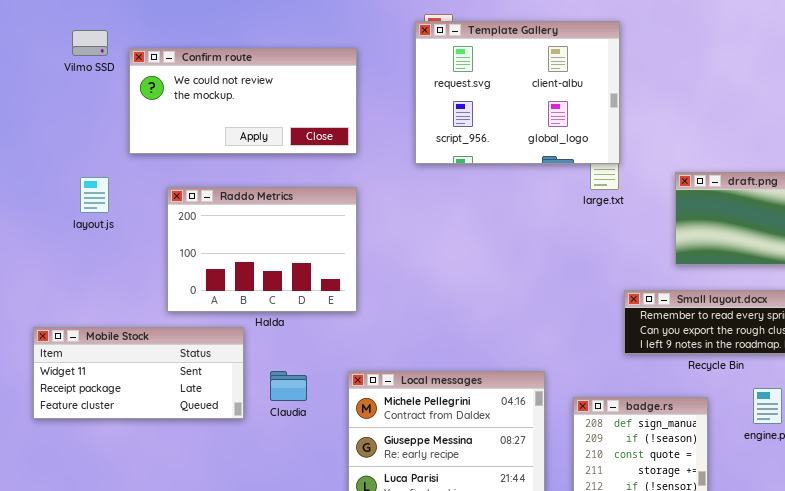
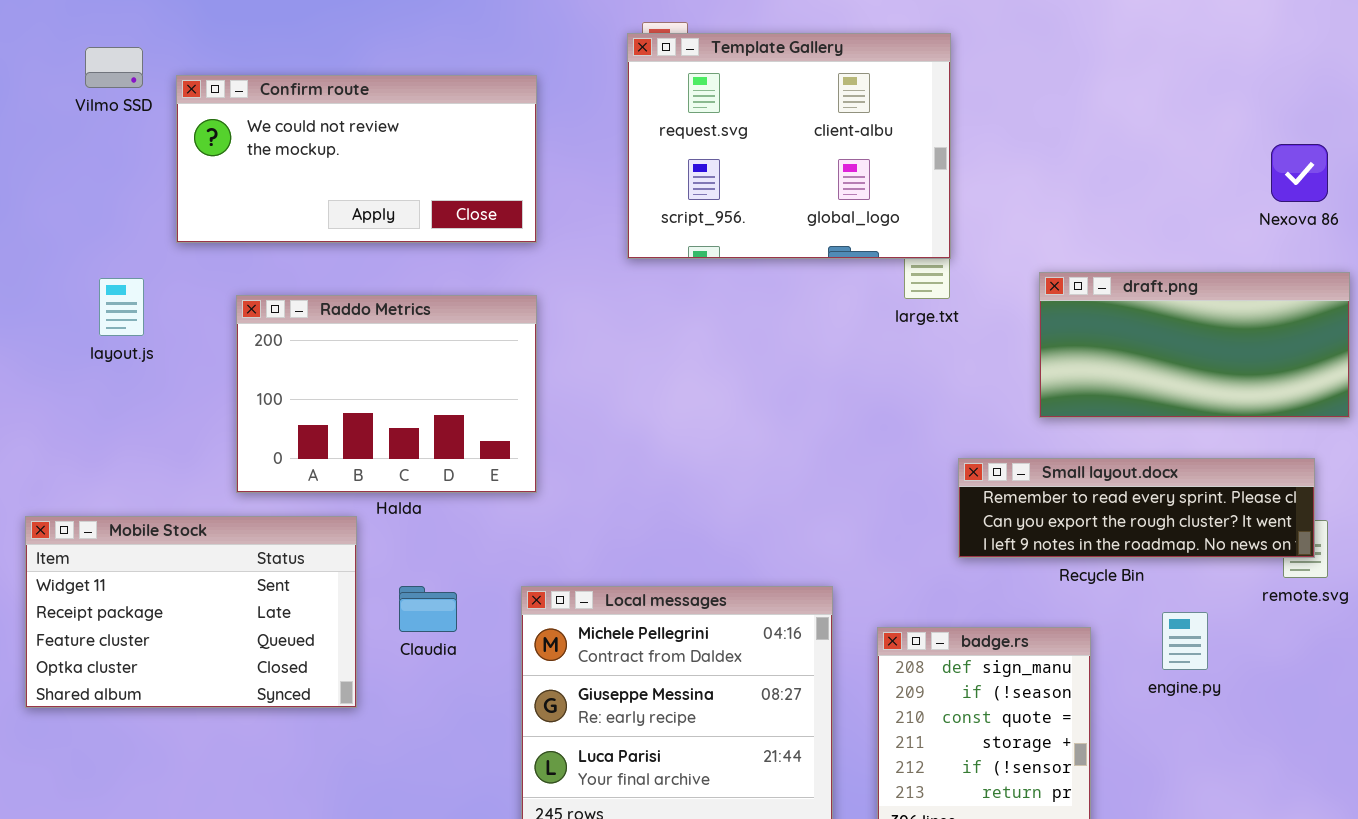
Mobile Stock: [33,327,244,419] -> [25,516,357,708], resized

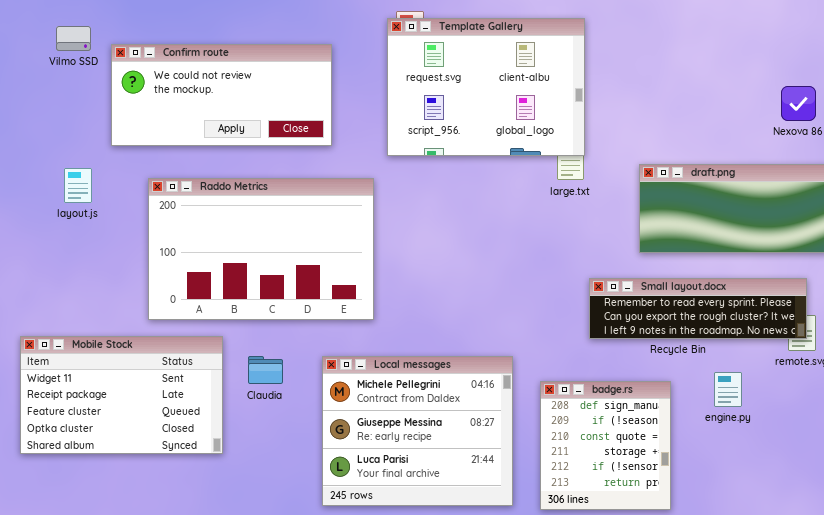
Raddo Metrics: [236,295,537,493] -> [148,178,374,320], resized
Mobile Stock: [25,516,357,708] -> [20,336,223,454], moved

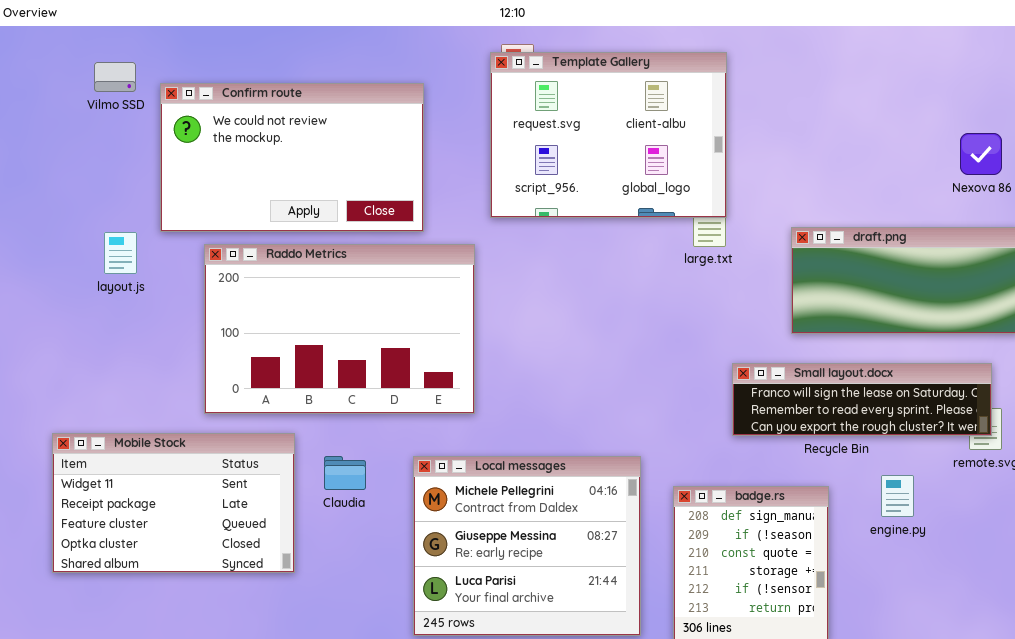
Confirm route: [111,44,332,146] -> [160,83,424,232], resized
Small layout.docx: [589,278,807,339] -> [732,363,992,436], scrolled up 1 row

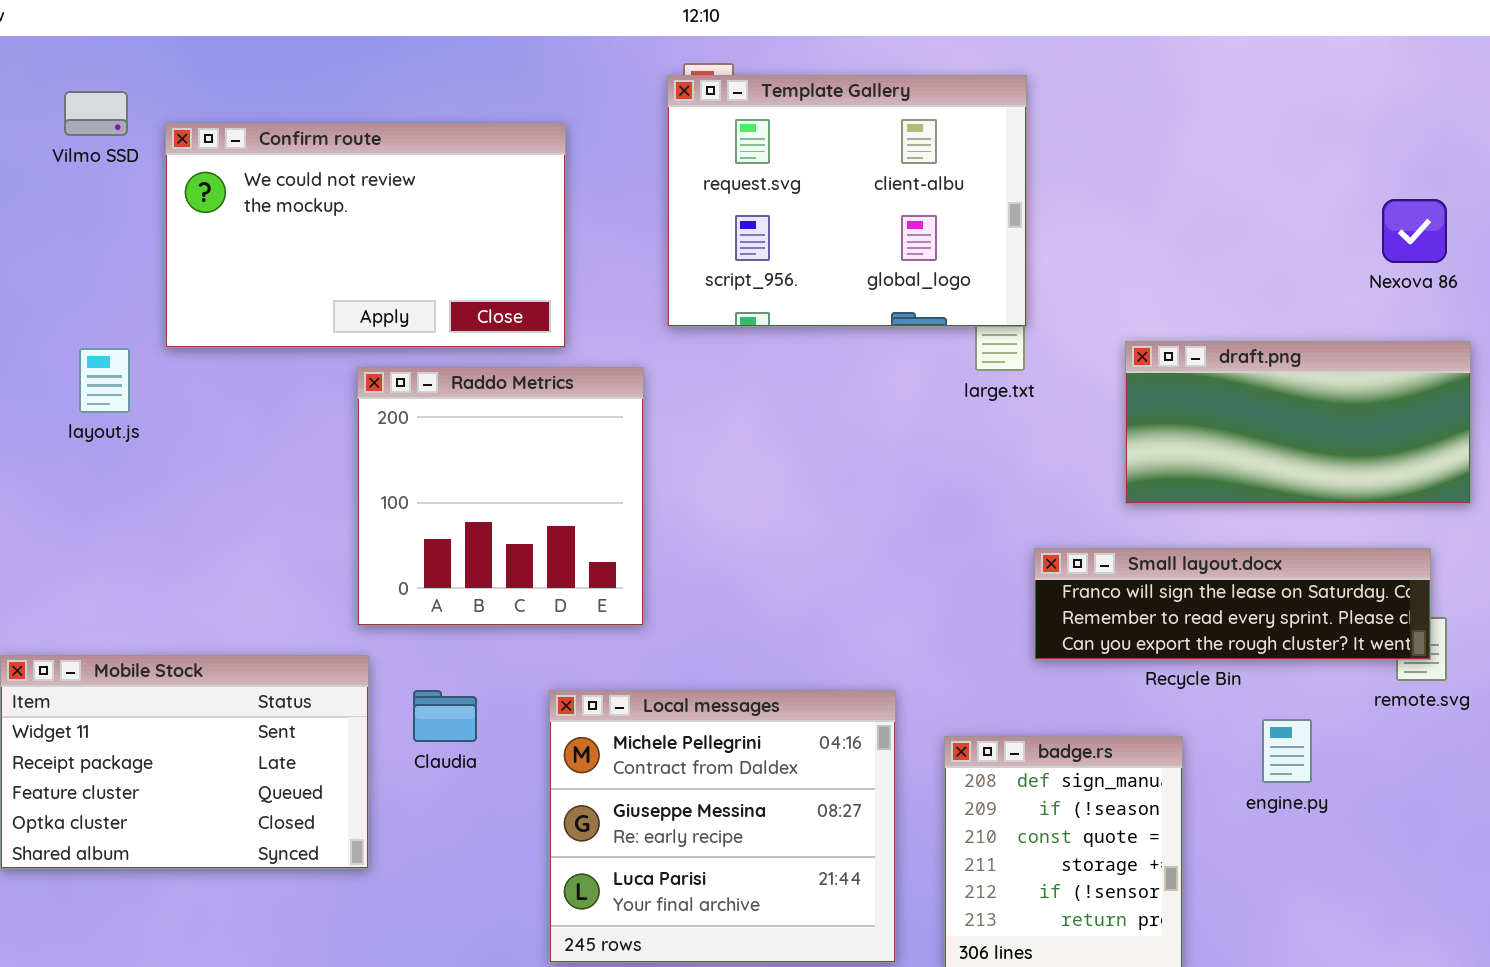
Raddo Metrics: [204,244,475,414] -> [357,367,644,626], resized

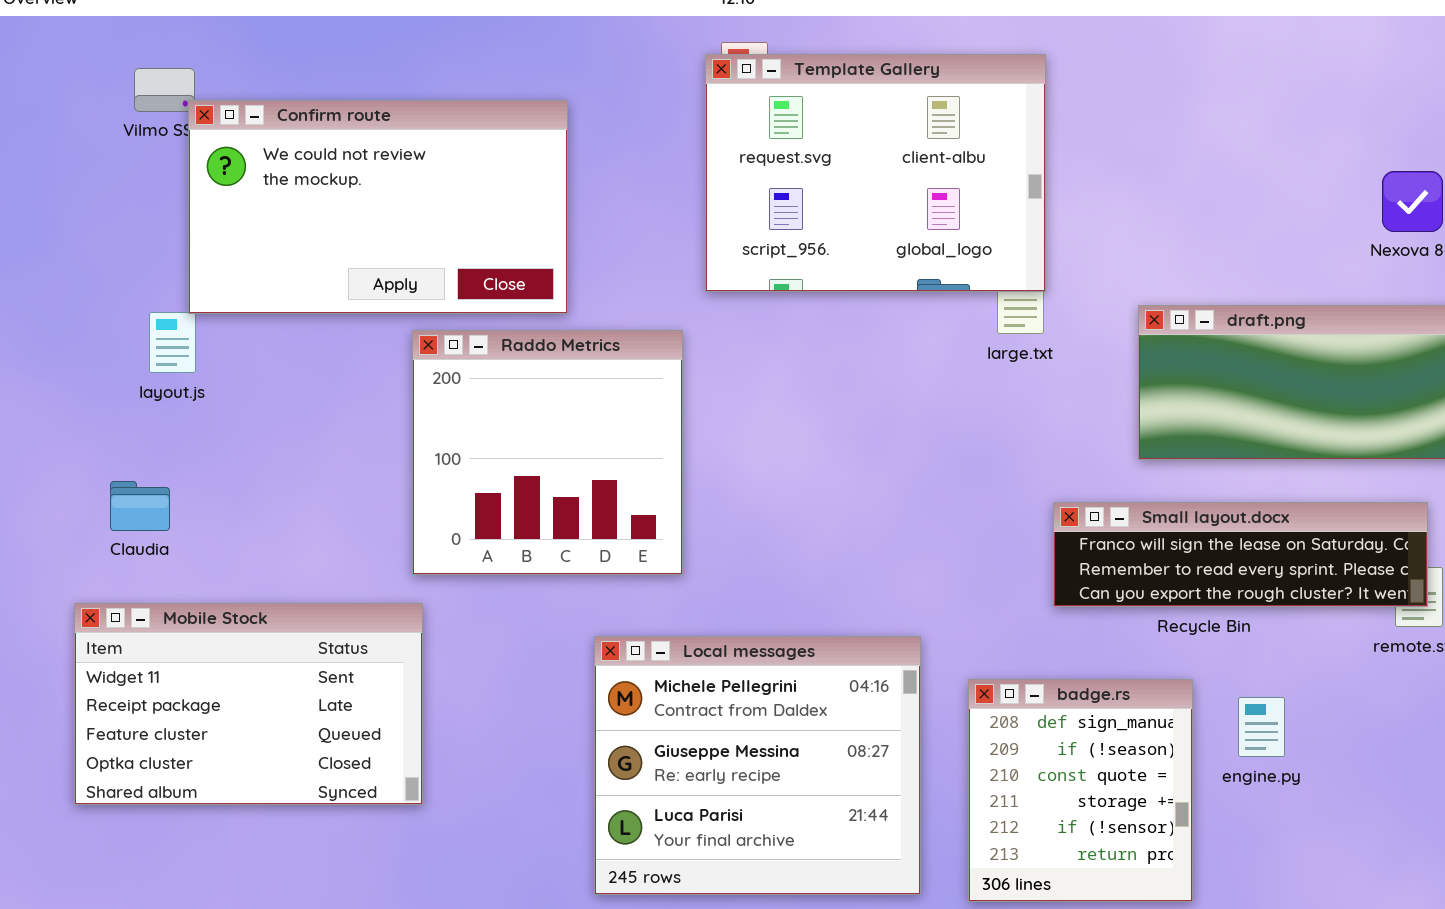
Confirm route: [165,123,566,348] -> [188,100,568,314], moved
Claudia: [413,690,477,742] -> [110,481,170,531], moved
engine.py: [1262,719,1312,783] -> [1238,697,1285,757], moved

